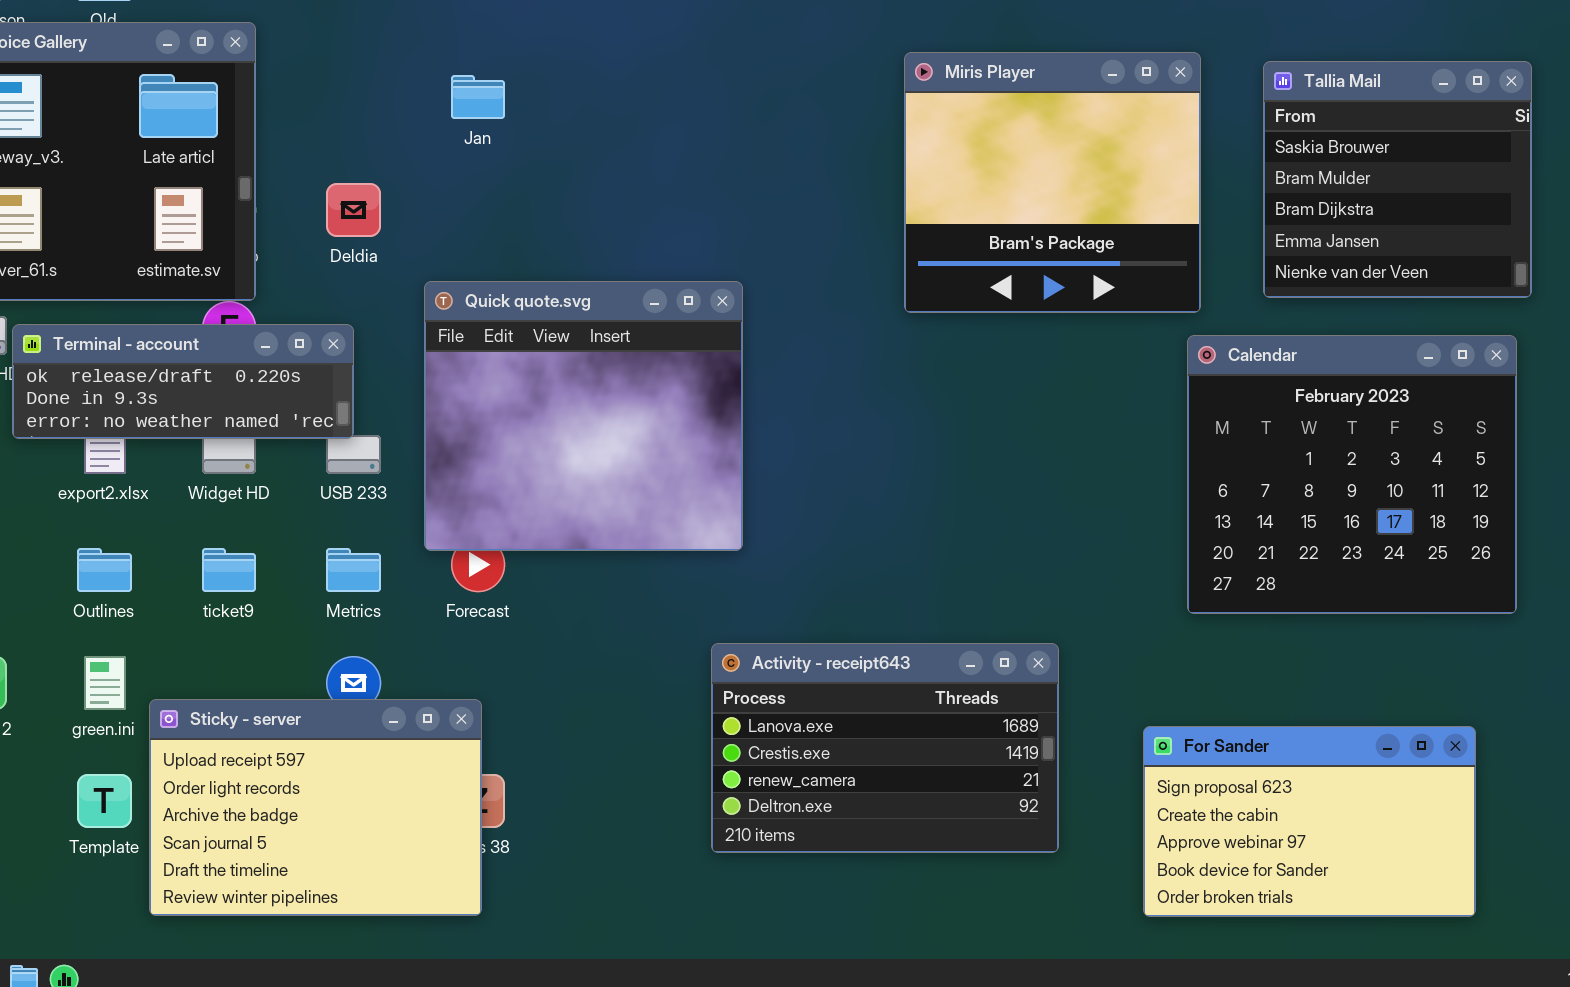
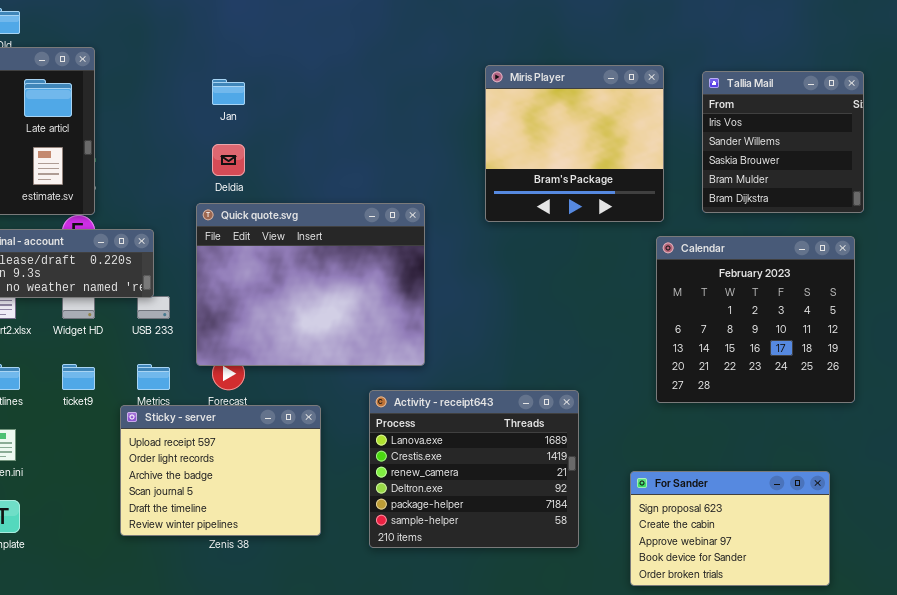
Tallia Mail: [1263,61,1532,298] -> [702,71,864,213], scrolled up 2 rows
Deldia: [326,183,381,237] -> [212,144,245,176], moved
Quick quote.svg: [424,281,743,551] -> [196,203,425,366], resized
Activity - receipt643: [711,643,1059,853] -> [369,390,579,548], resized
Sticky - server: [149,699,482,916] -> [120,405,321,536], moved

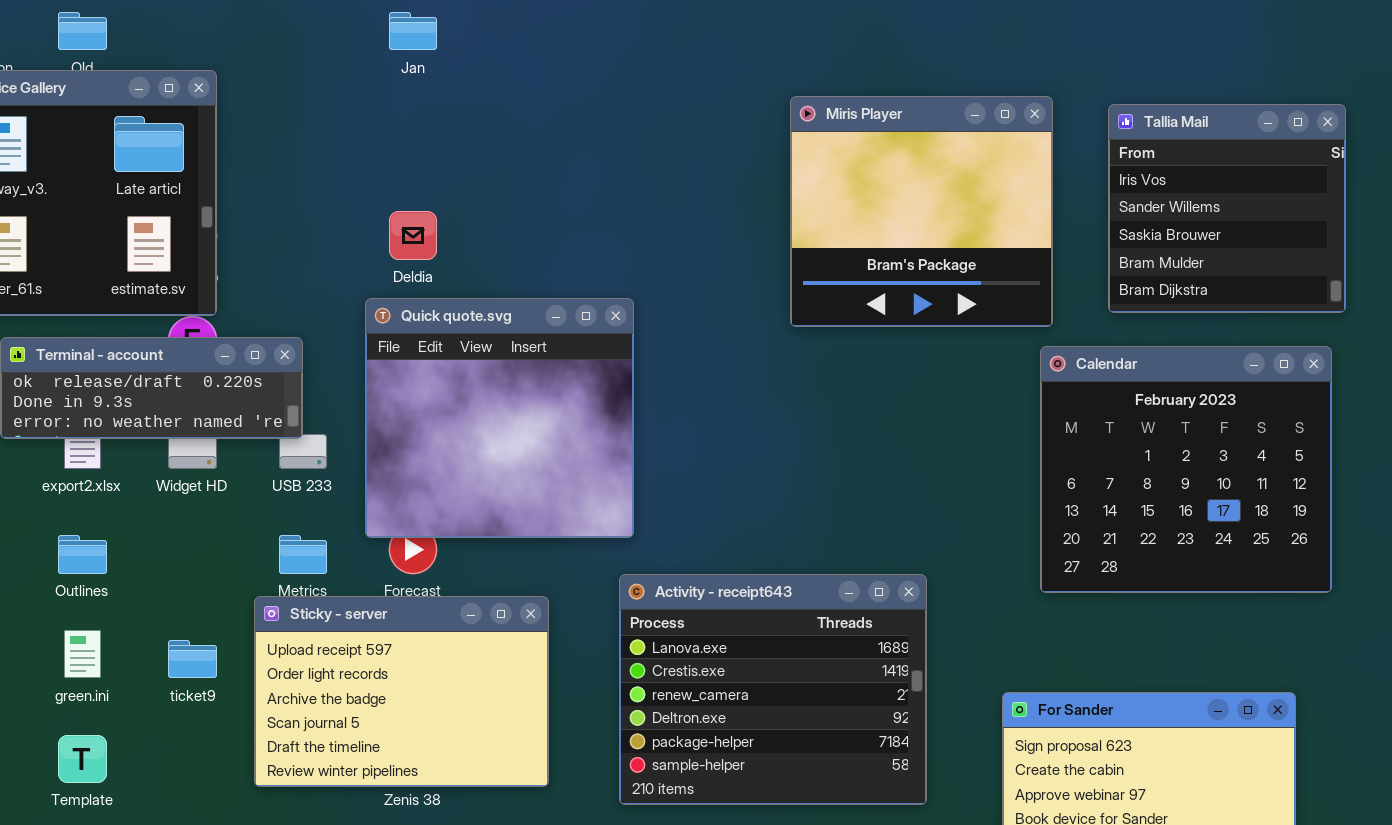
Jan: [212,79,245,105] -> [389,12,437,50], moved
Quick quote.svg: [196,203,425,366] -> [365,298,634,538], resized
ticket9: [62,364,95,390] -> [168,640,217,678], moved

